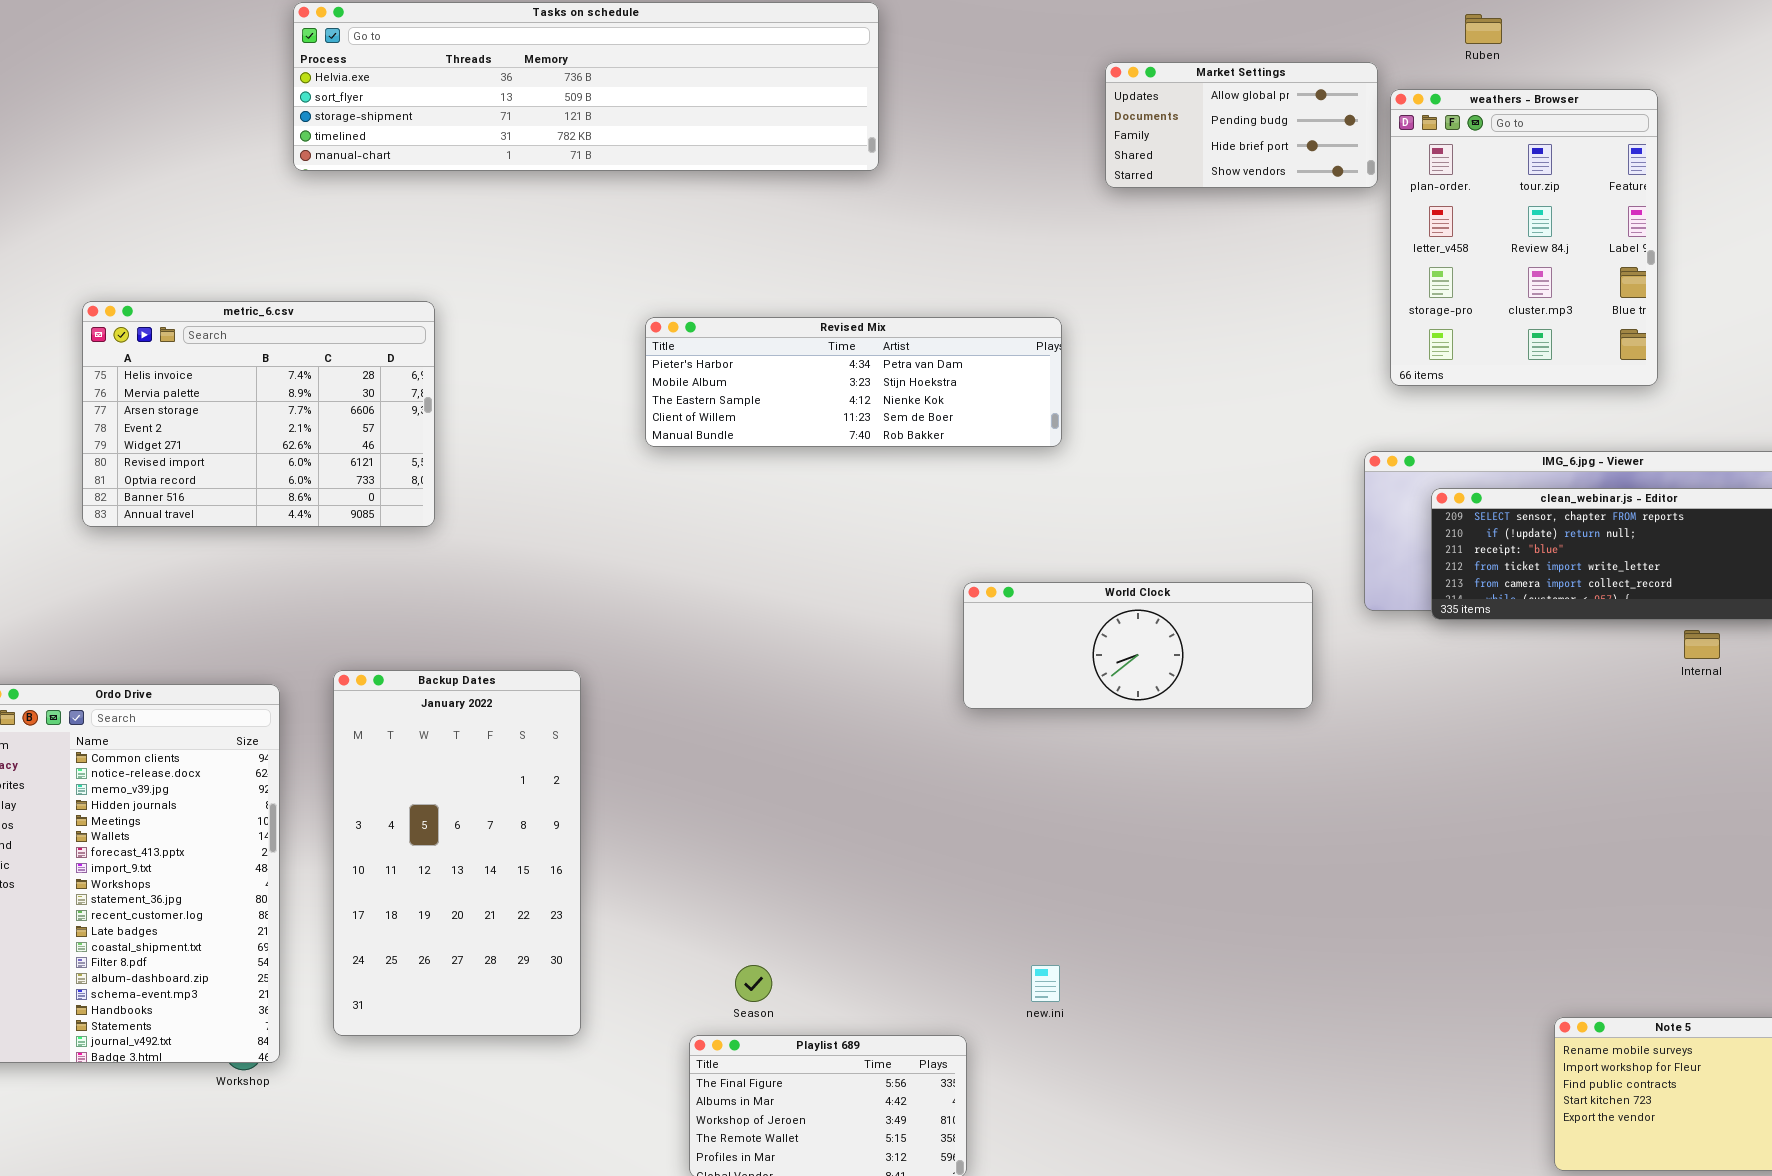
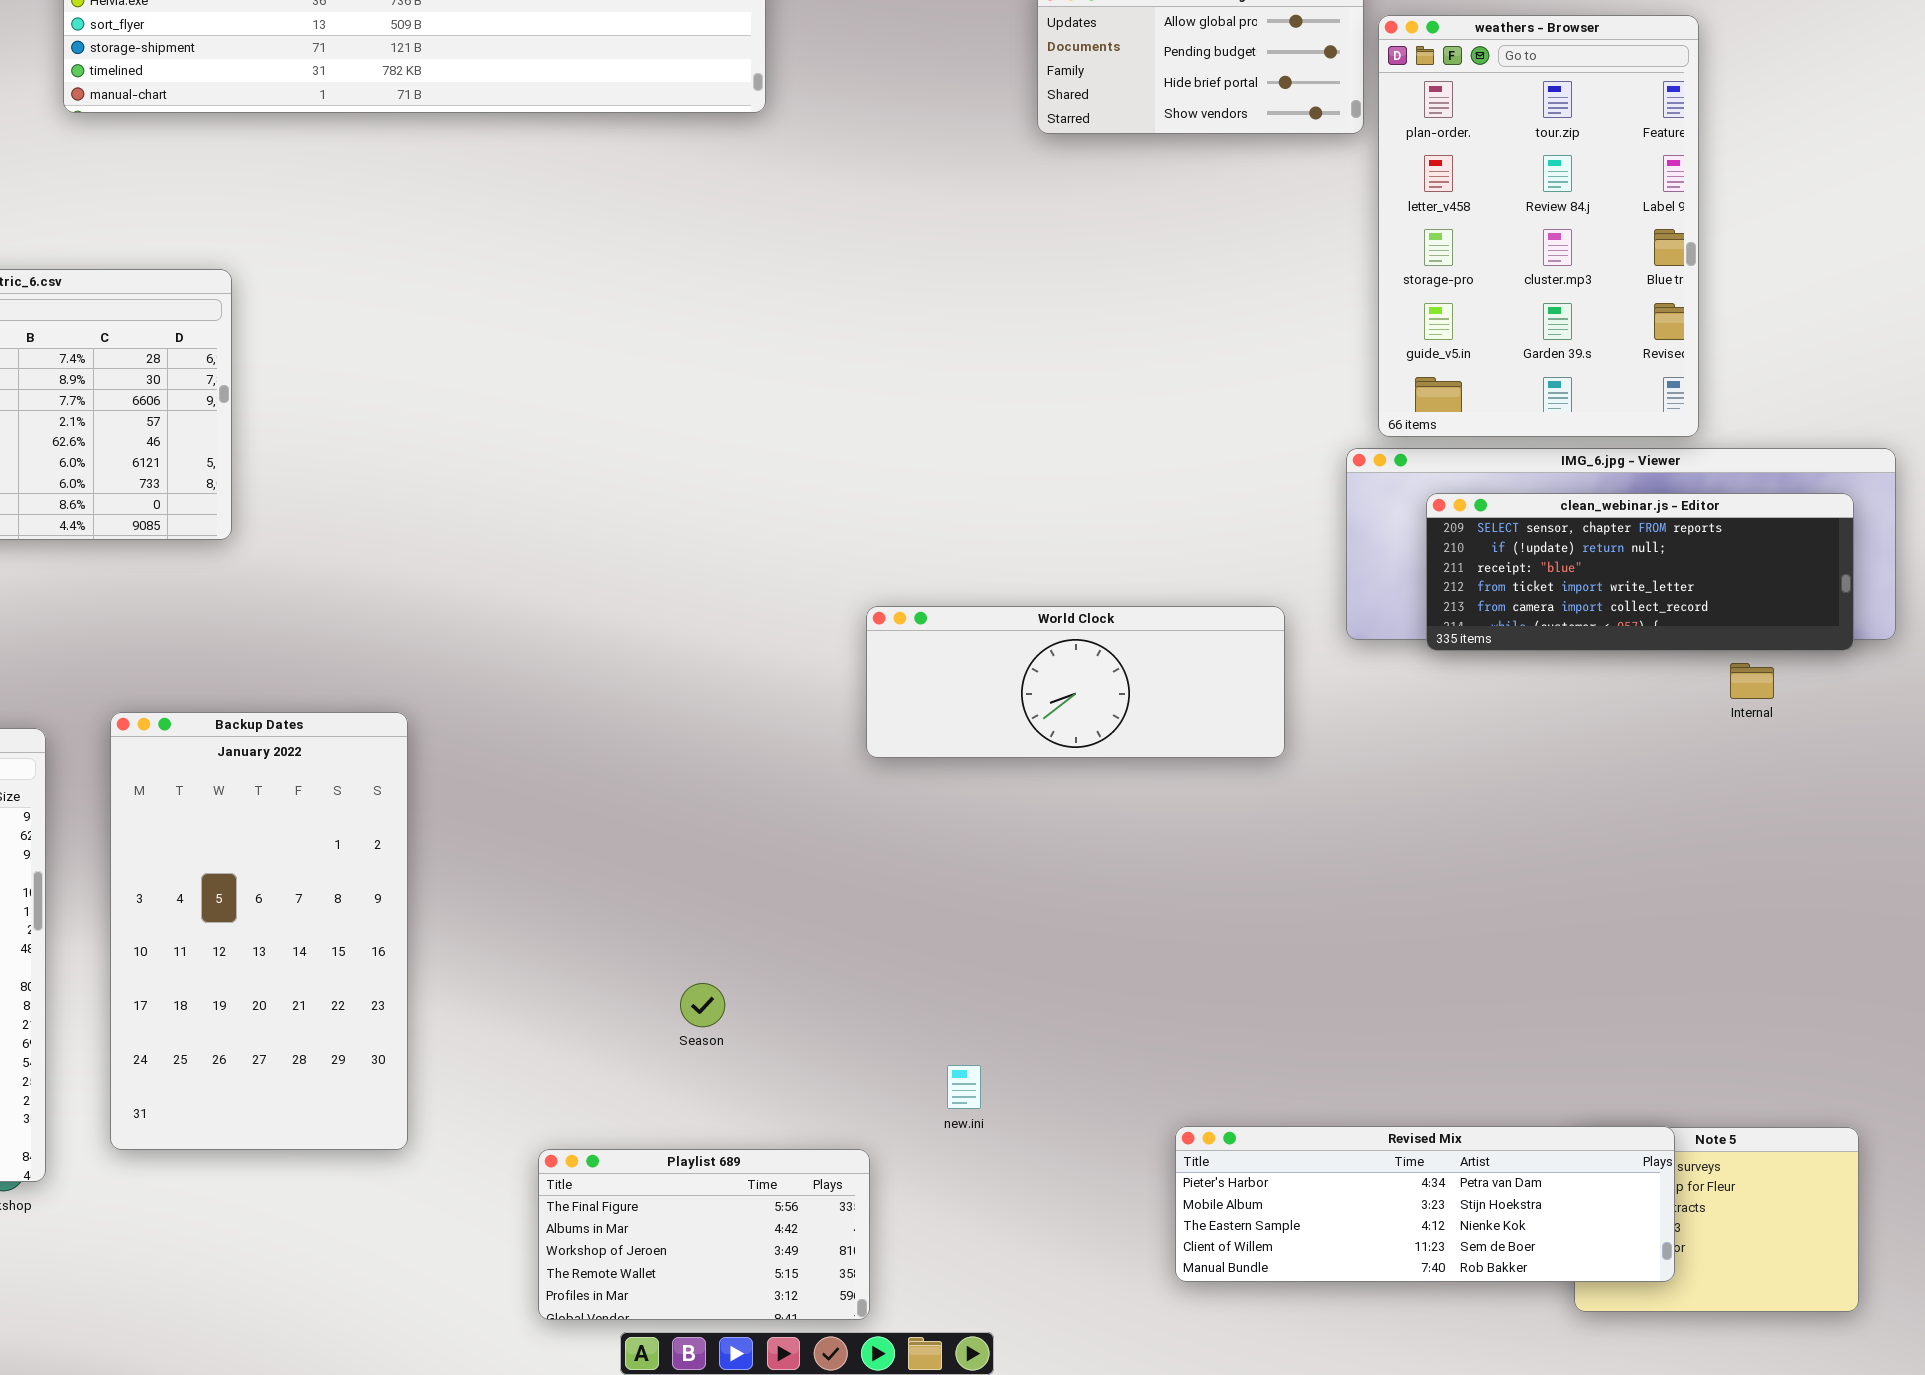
weathers - Browser: [1390,89,1658,386] -> [1378,15,1699,437], resized
Revised Mix: [645,317,1062,447] -> [1175,1126,1675,1282], moved
Season: [735,965,772,1002] -> [680,983,725,1027], moved

